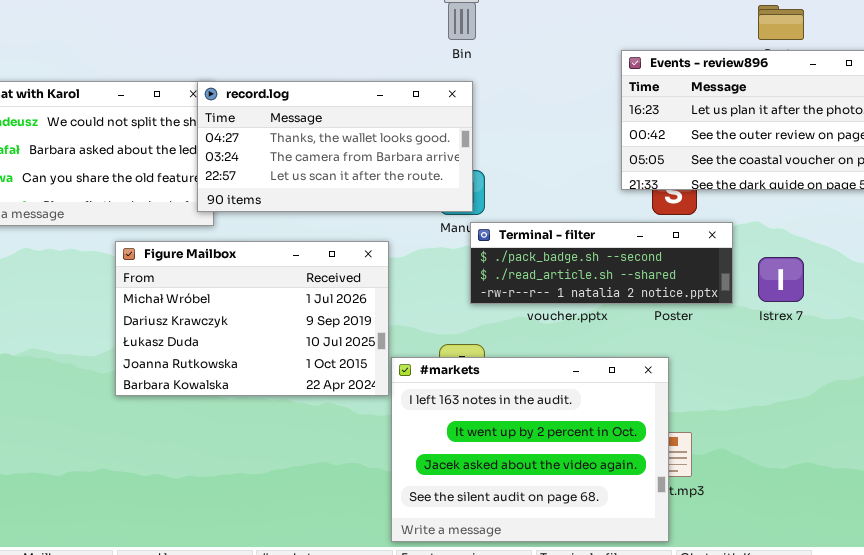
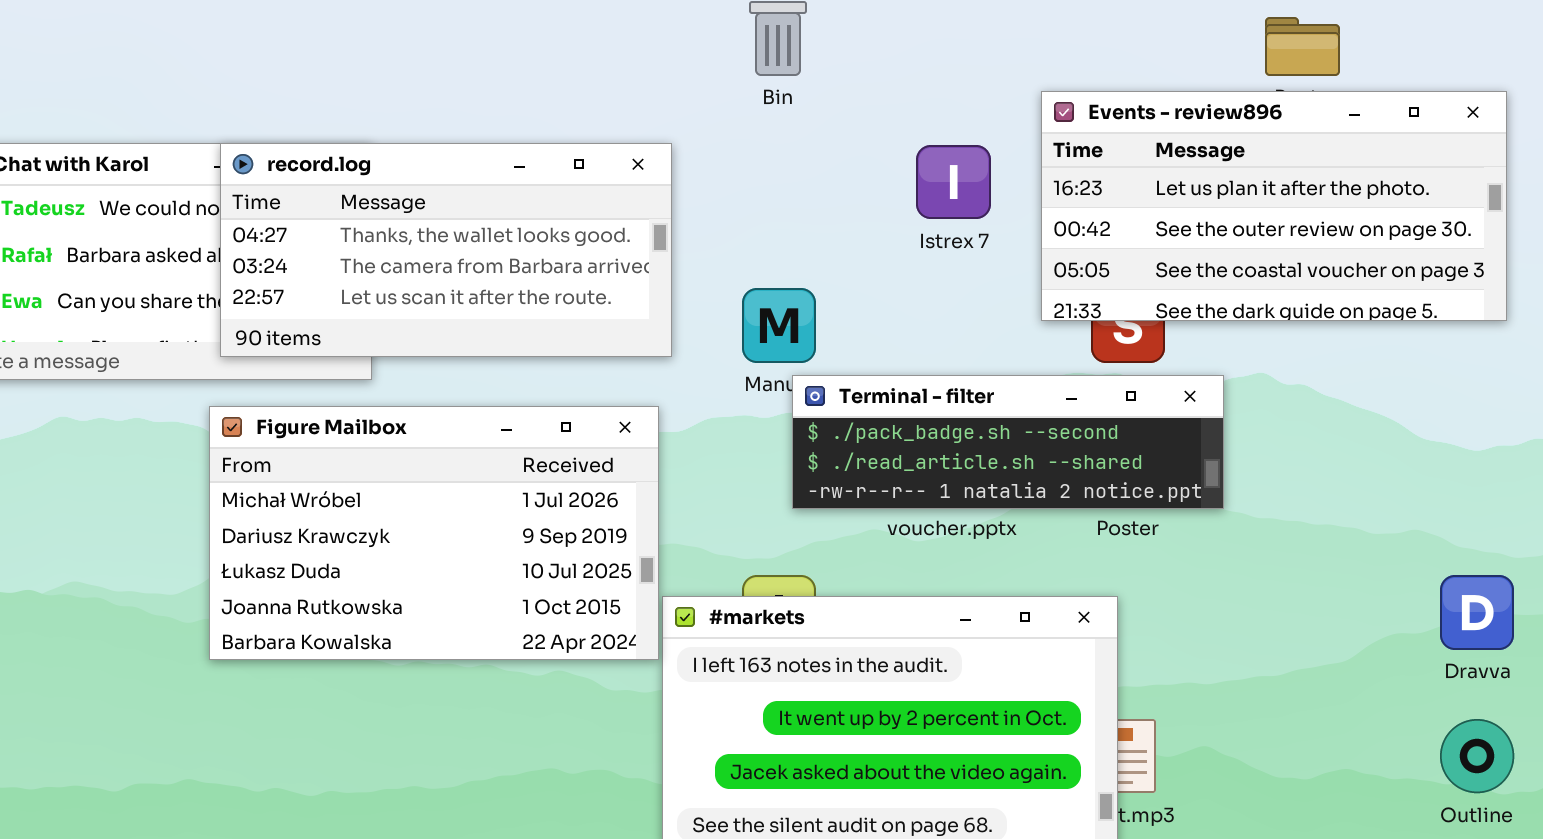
record.log: [197,81,473,212] -> [220,143,672,357], moved
Istrex 7: [758,257,804,302] -> [916,145,991,219], moved

